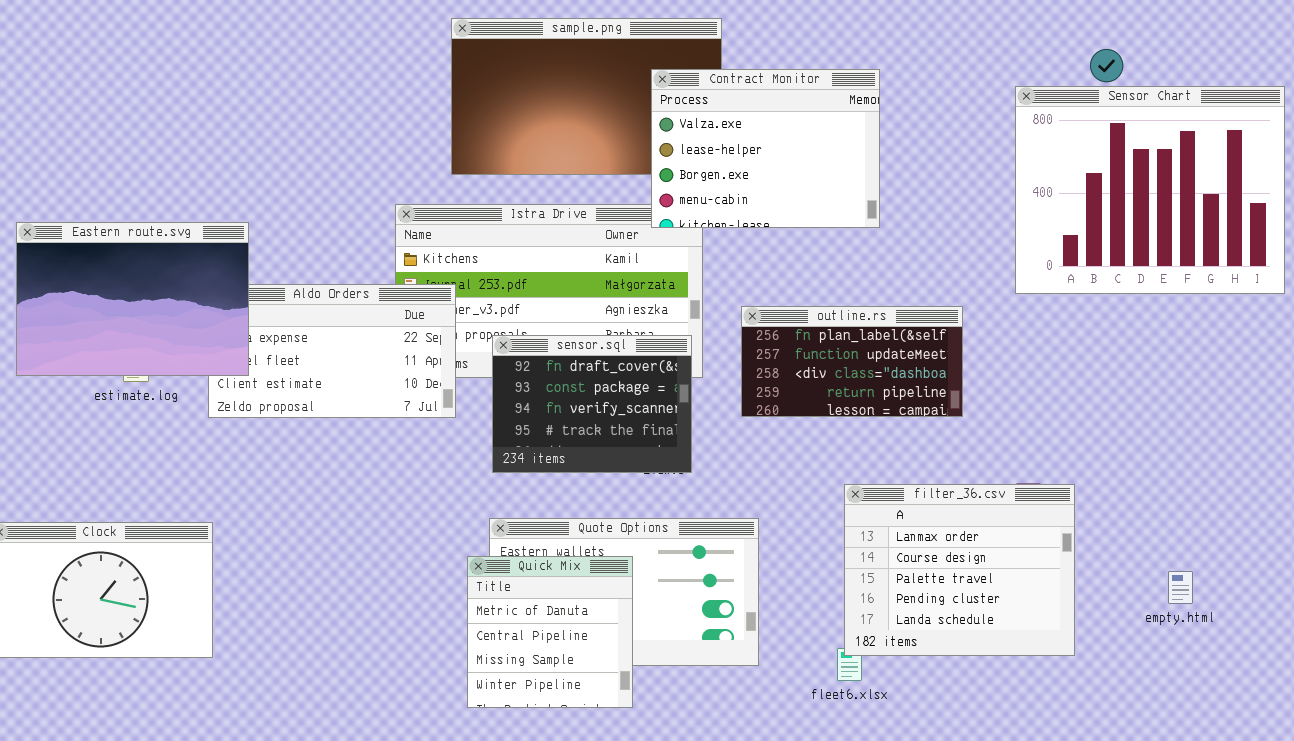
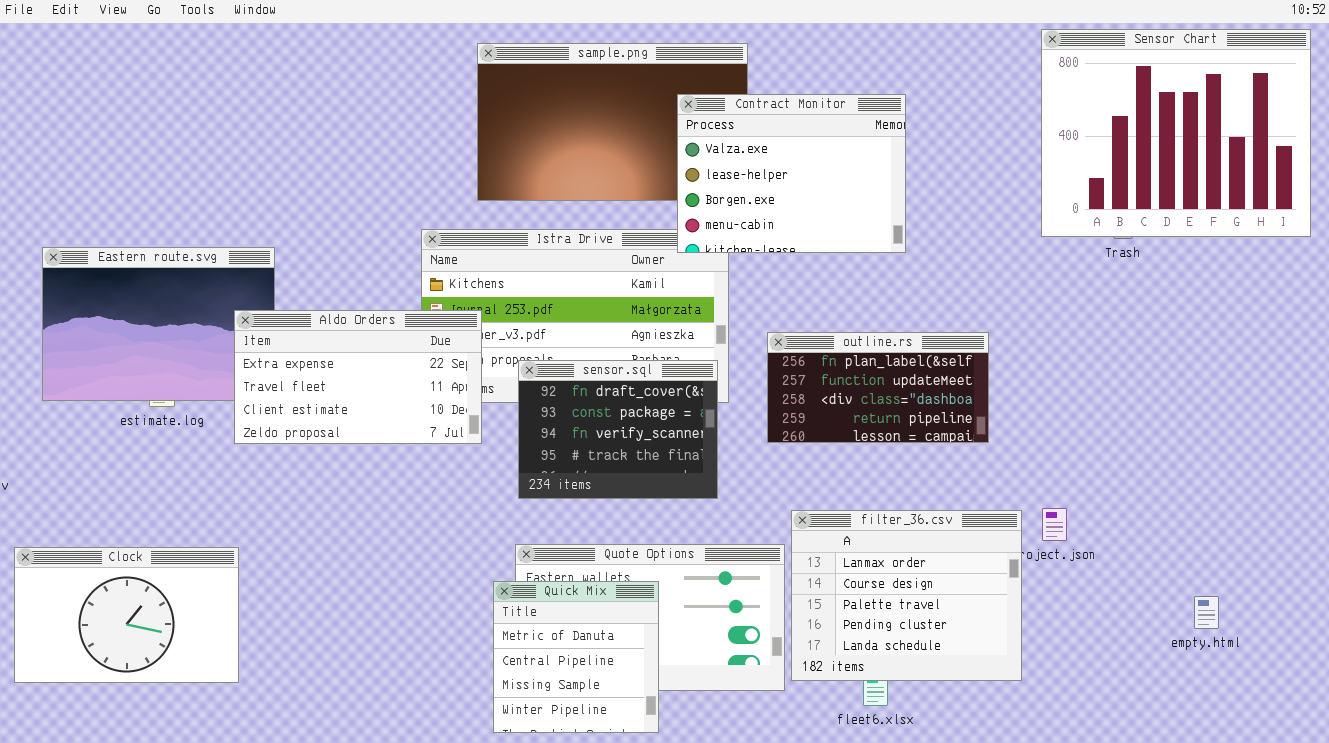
Sensor Chart: [1015,86,1285,294] -> [1041,29,1311,237], moved
Aldo Orders: [208,284,456,418] -> [234,310,482,444], raised
filter_36.csv: [844,484,1075,656] -> [791,510,1022,681], moved

